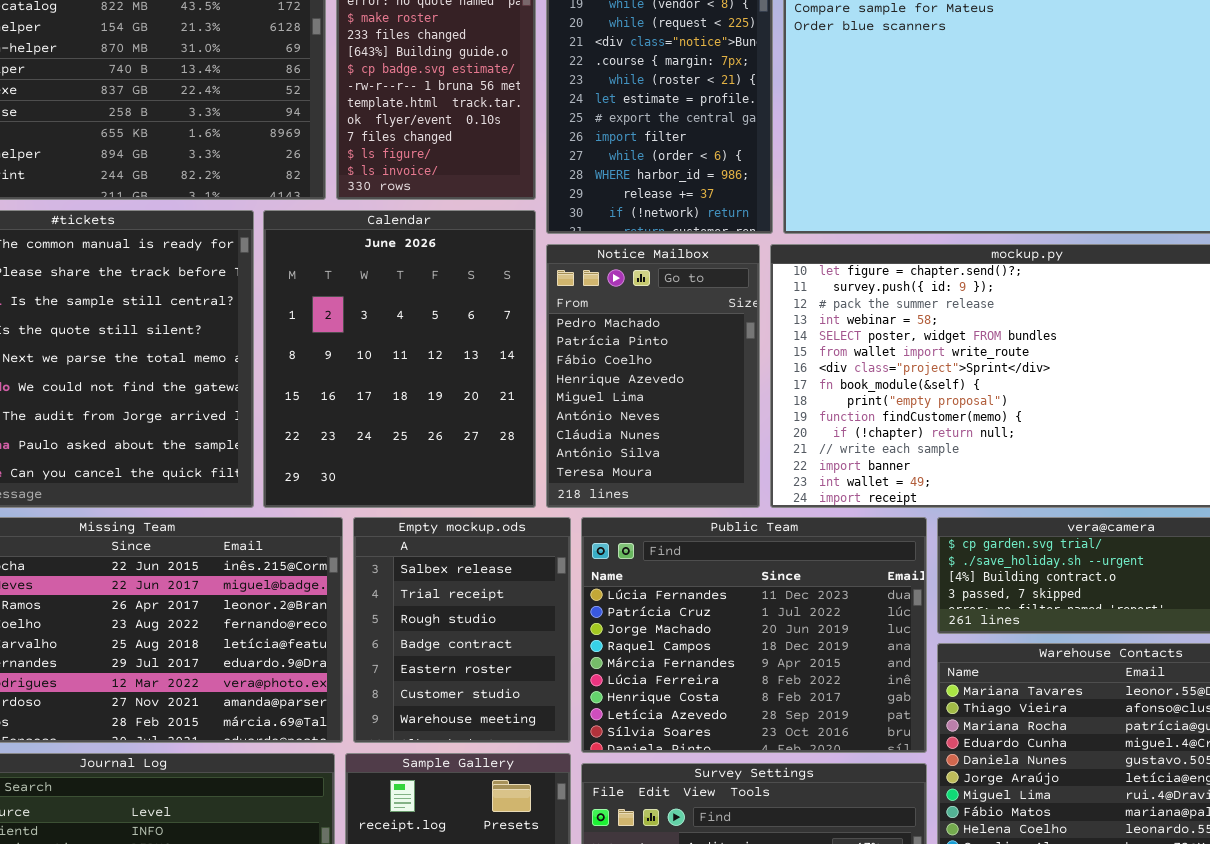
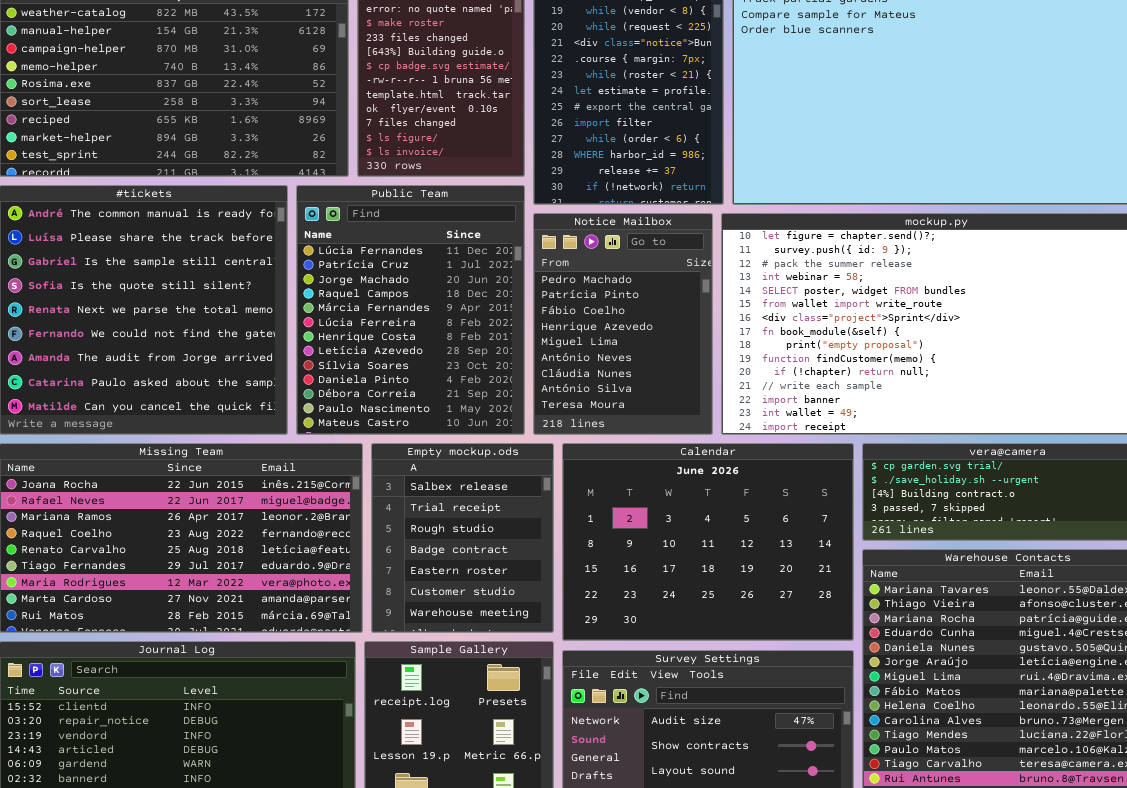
Calendar: [263,210,536,508] -> [562,443,854,641], moved, resized
Public Team: [581,517,927,753] -> [296,185,525,435], moved, resized

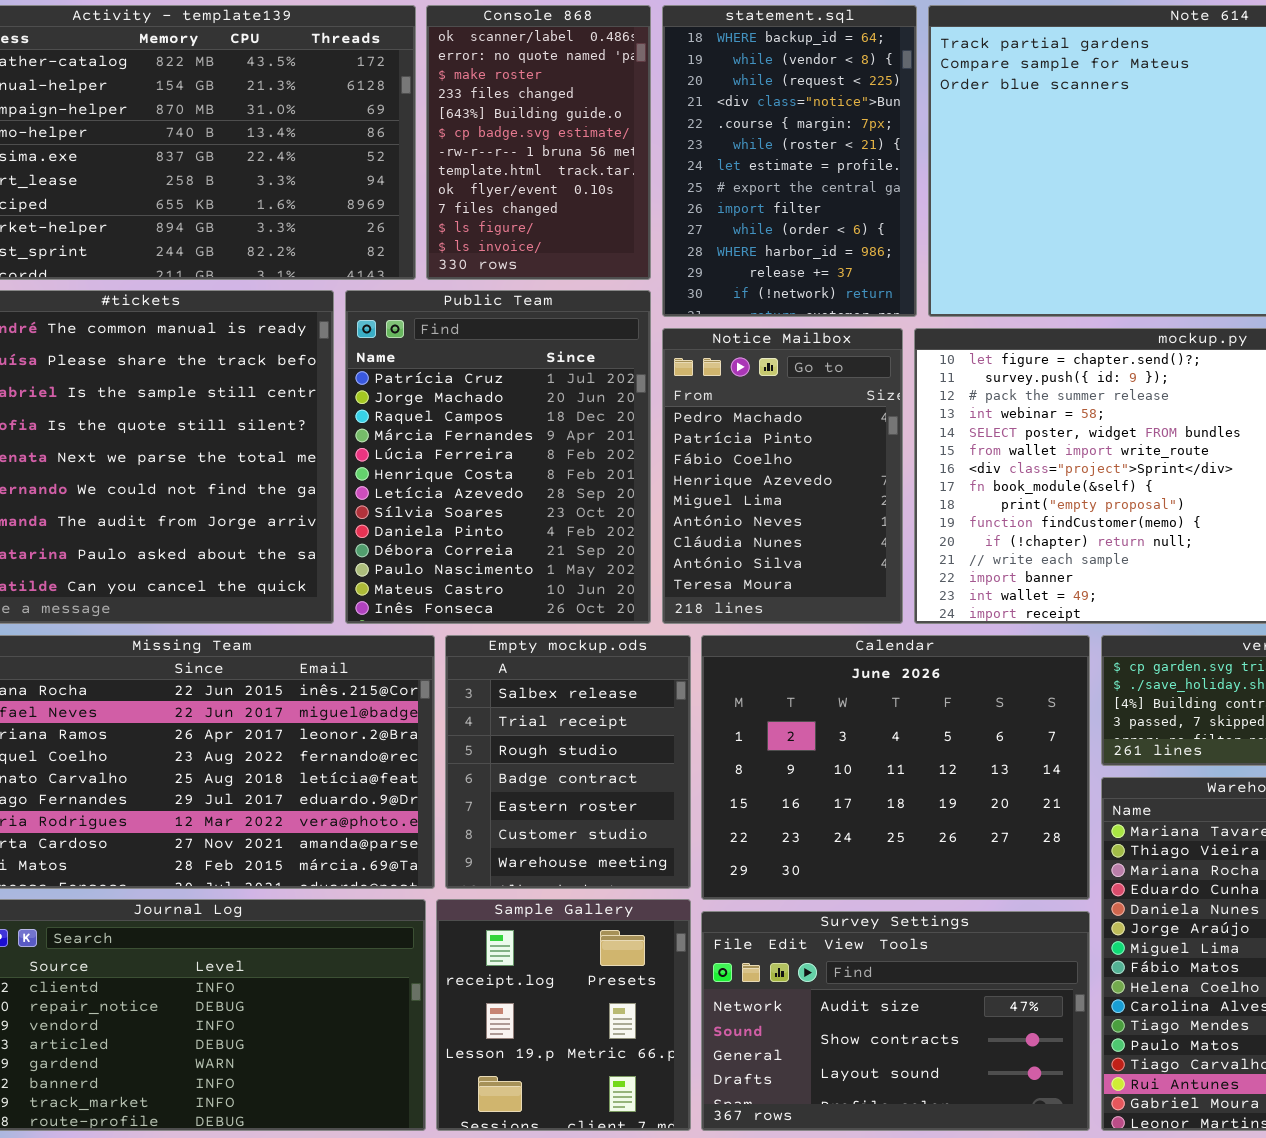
Public Team: [296,185,525,435] -> [345,290,651,624], scrolled down 1 row

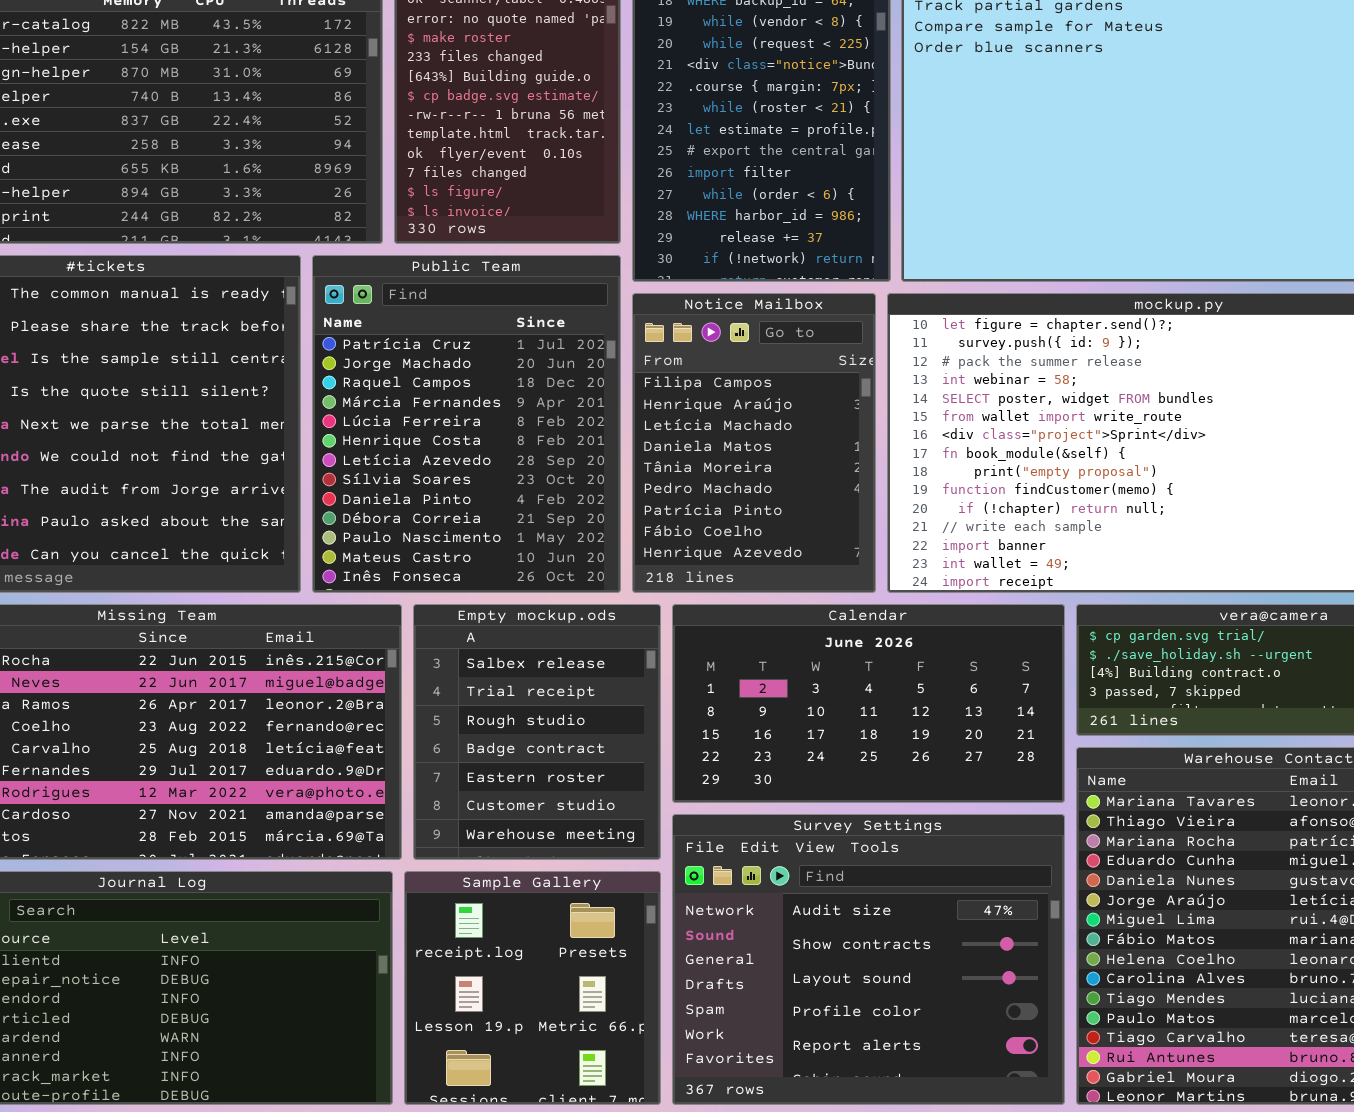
Notice Mailbox: [662,328,903,624] -> [632,293,876,593], scrolled up 5 rows
Calendar: [701,635,1090,900] -> [672,604,1065,803], resized
Survey Settings: [701,911,1090,1131] -> [672,814,1065,1105], resized

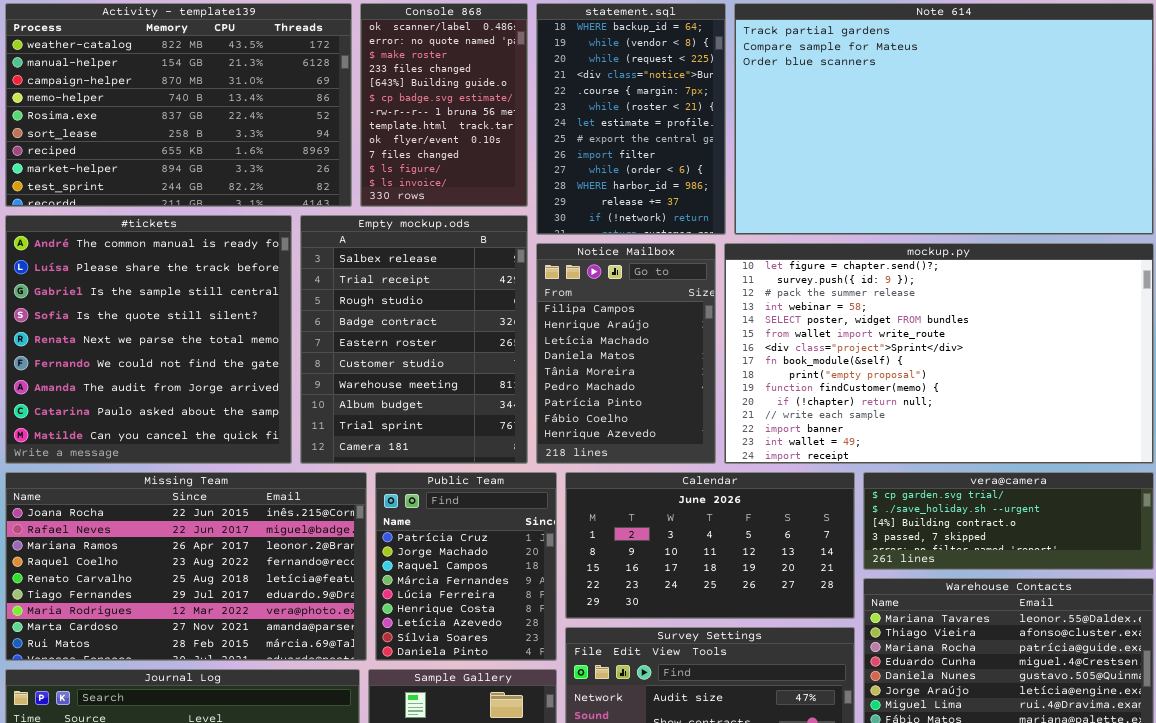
Public Team: [312,255,621,593] -> [375,472,557,661], moved, resized
Empty mockup.ods: [413,604,661,860] -> [300,215,528,464], moved, resized

